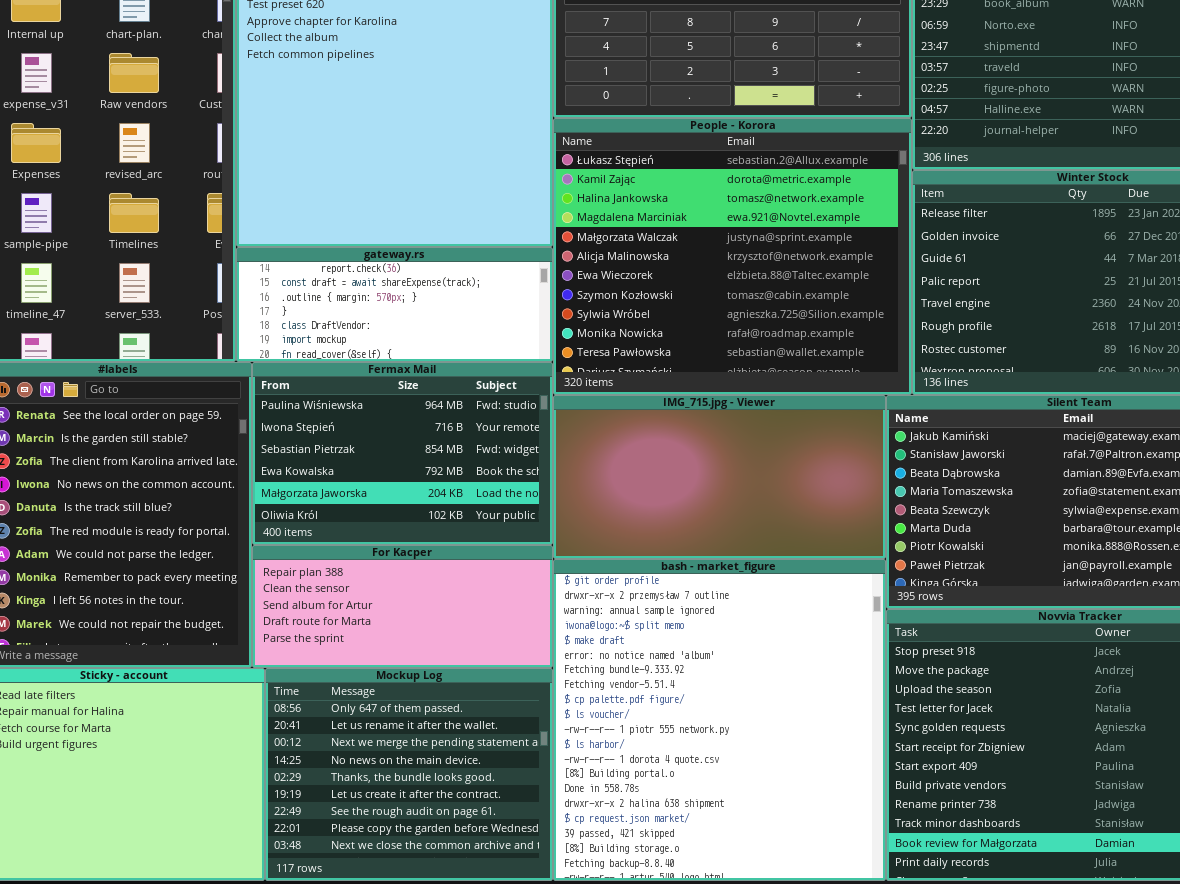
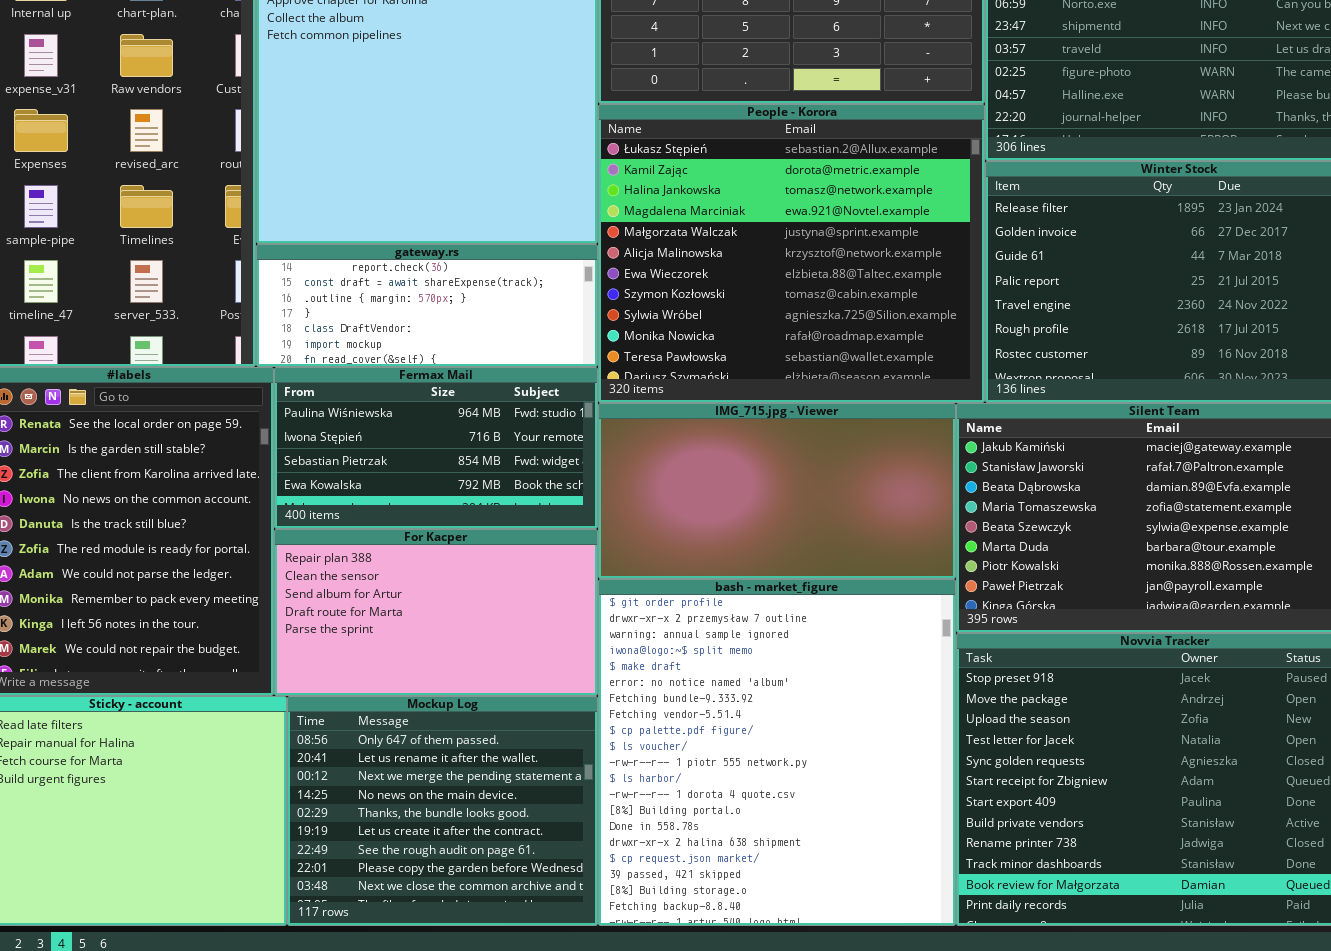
Fermax Mail: [252,362,553,545] -> [274,367,598,529], resized
For Kacper: [252,545,553,668] -> [274,529,598,696], resized

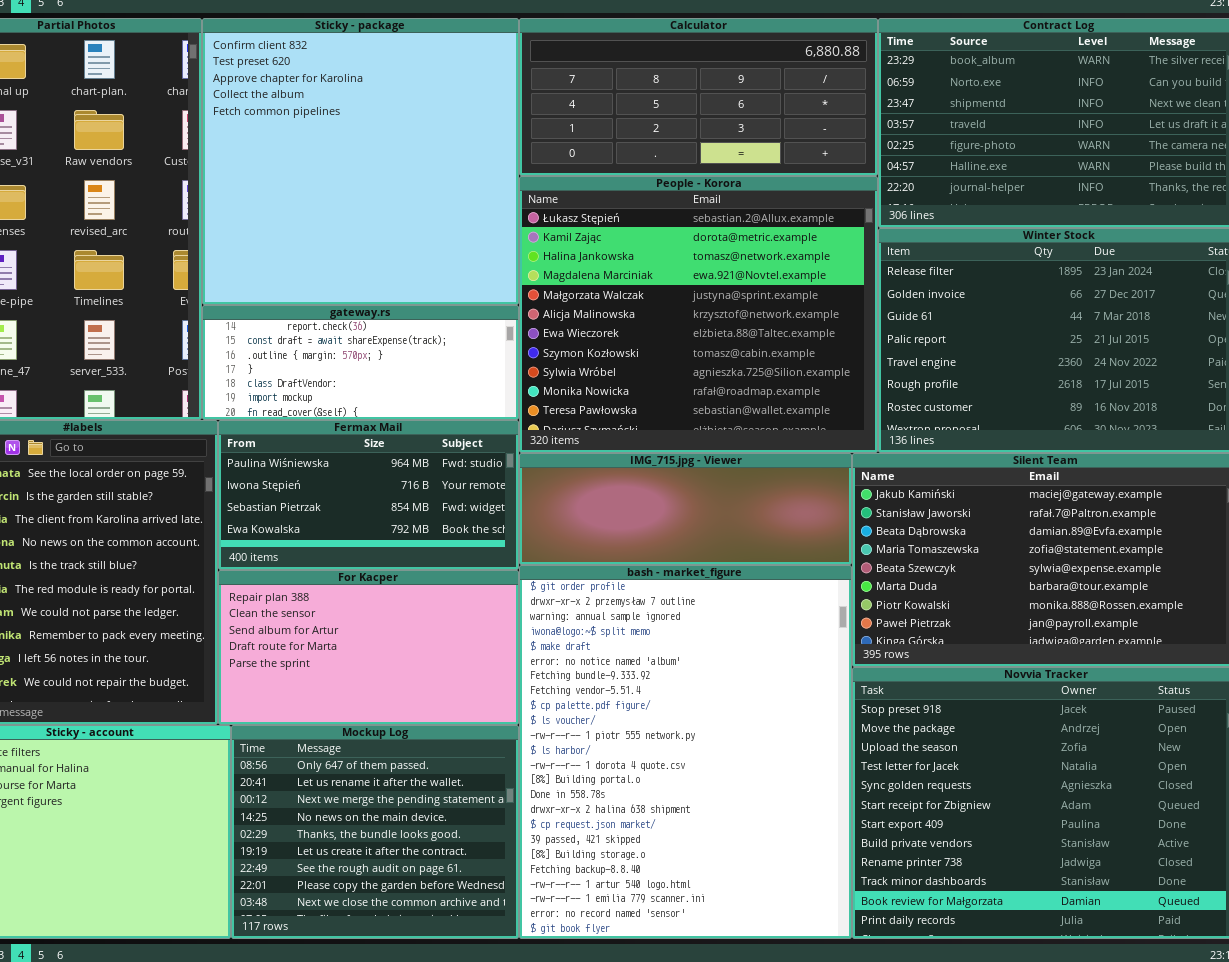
IMG_715.jpg - Viewer: [598,403,956,579] -> [519,453,852,565], resized
bash - market_figure: [598,579,956,926] -> [519,565,852,939], resized

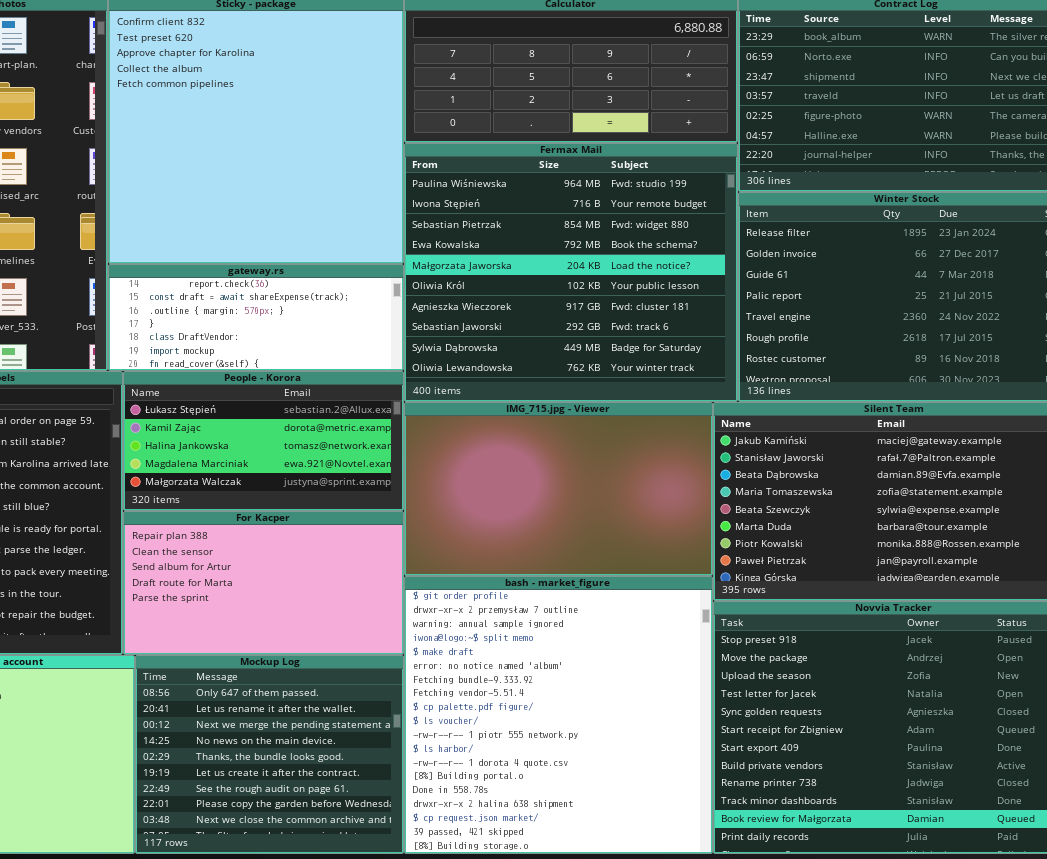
People - Korora: [519,176,878,453] -> [123,371,404,511], moved, resized
Fermax Mail: [218,420,519,570] -> [404,143,738,402], moved, resized
IMG_715.jpg - Viewer: [519,453,852,565] -> [404,402,713,576], resized
bash - market_figure: [519,565,852,939] -> [404,576,713,854], resized

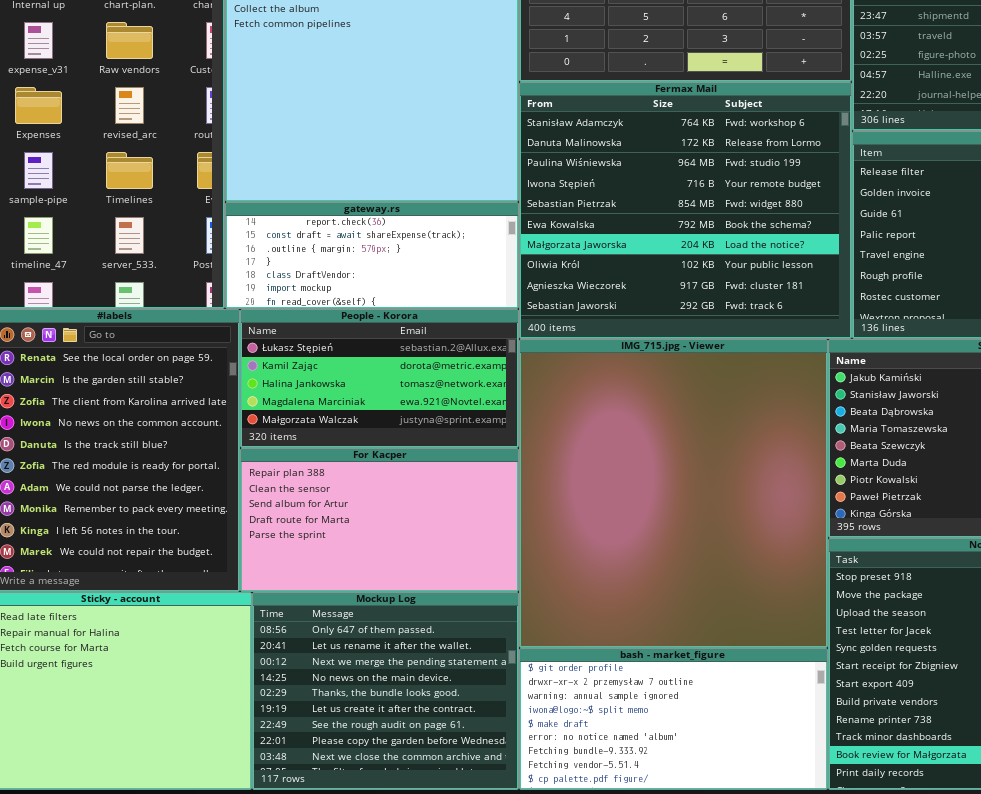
Fermax Mail: [404,143,738,402] -> [519,82,852,339], scrolled up 2 rows
IMG_715.jpg - Viewer: [404,402,713,576] -> [519,339,828,648], resized
bash - market_figure: [404,576,713,854] -> [519,648,828,790], resized

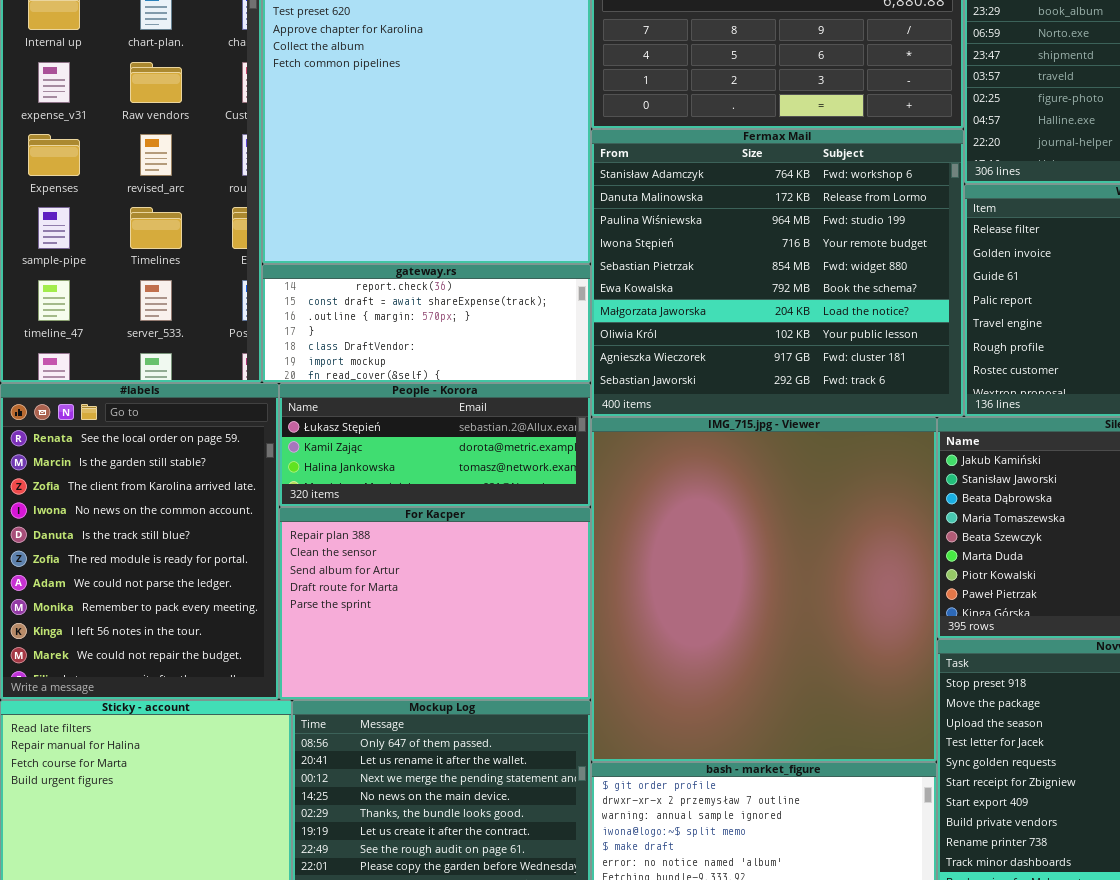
People - Korora: [240,309,519,448] -> [279,383,591,507], resized
For Kacper: [240,448,519,592] -> [279,507,591,700], resized

